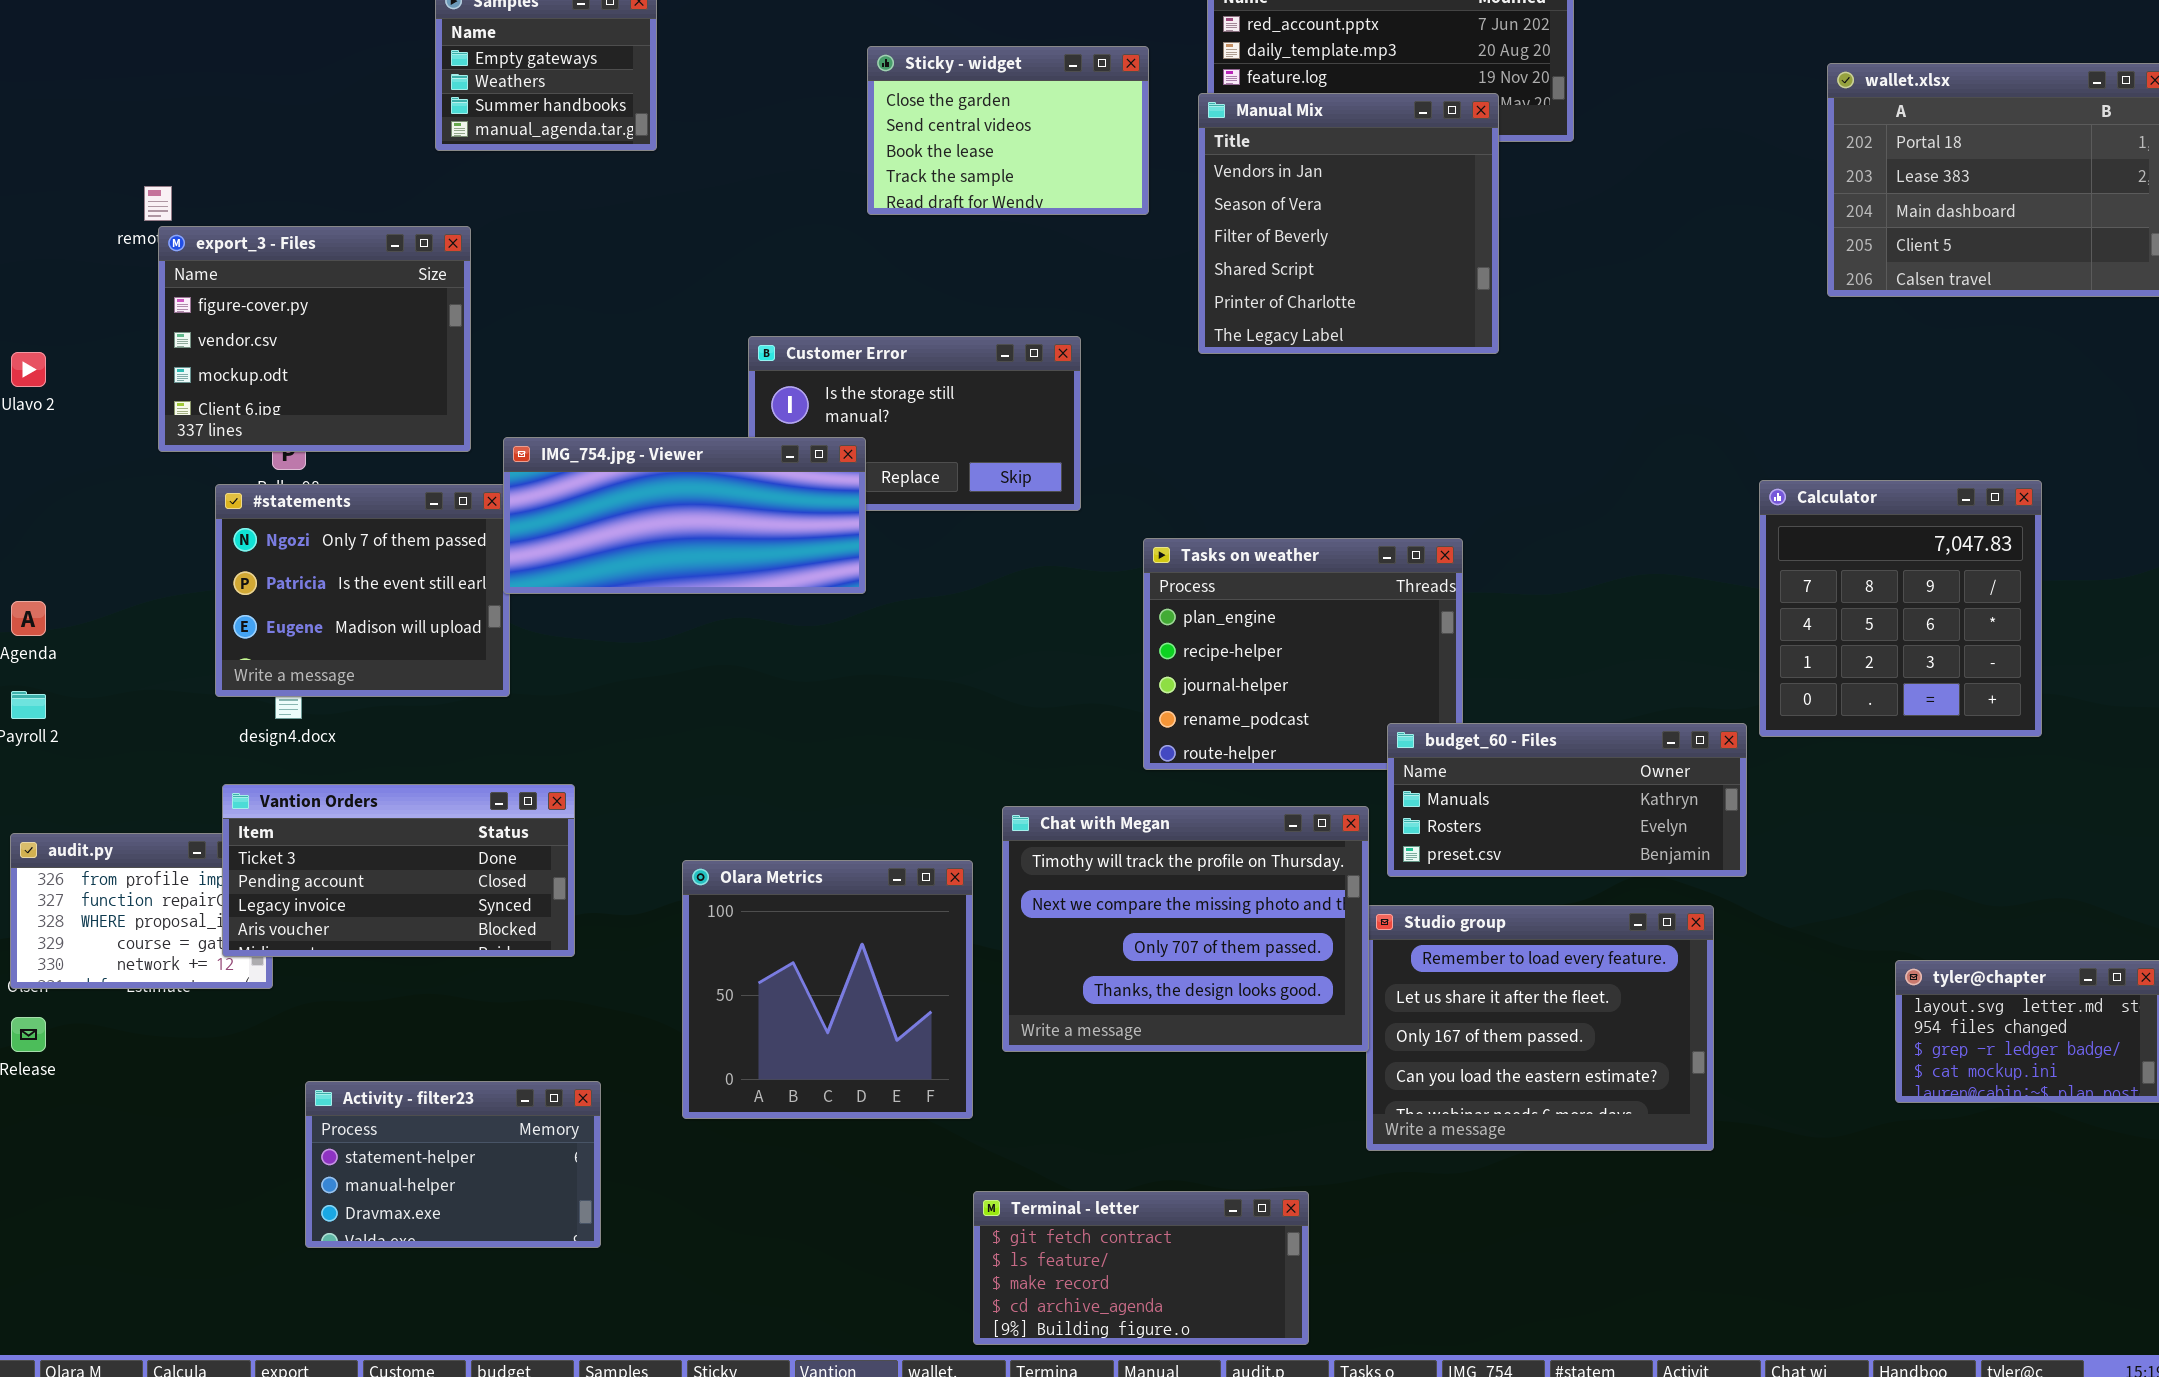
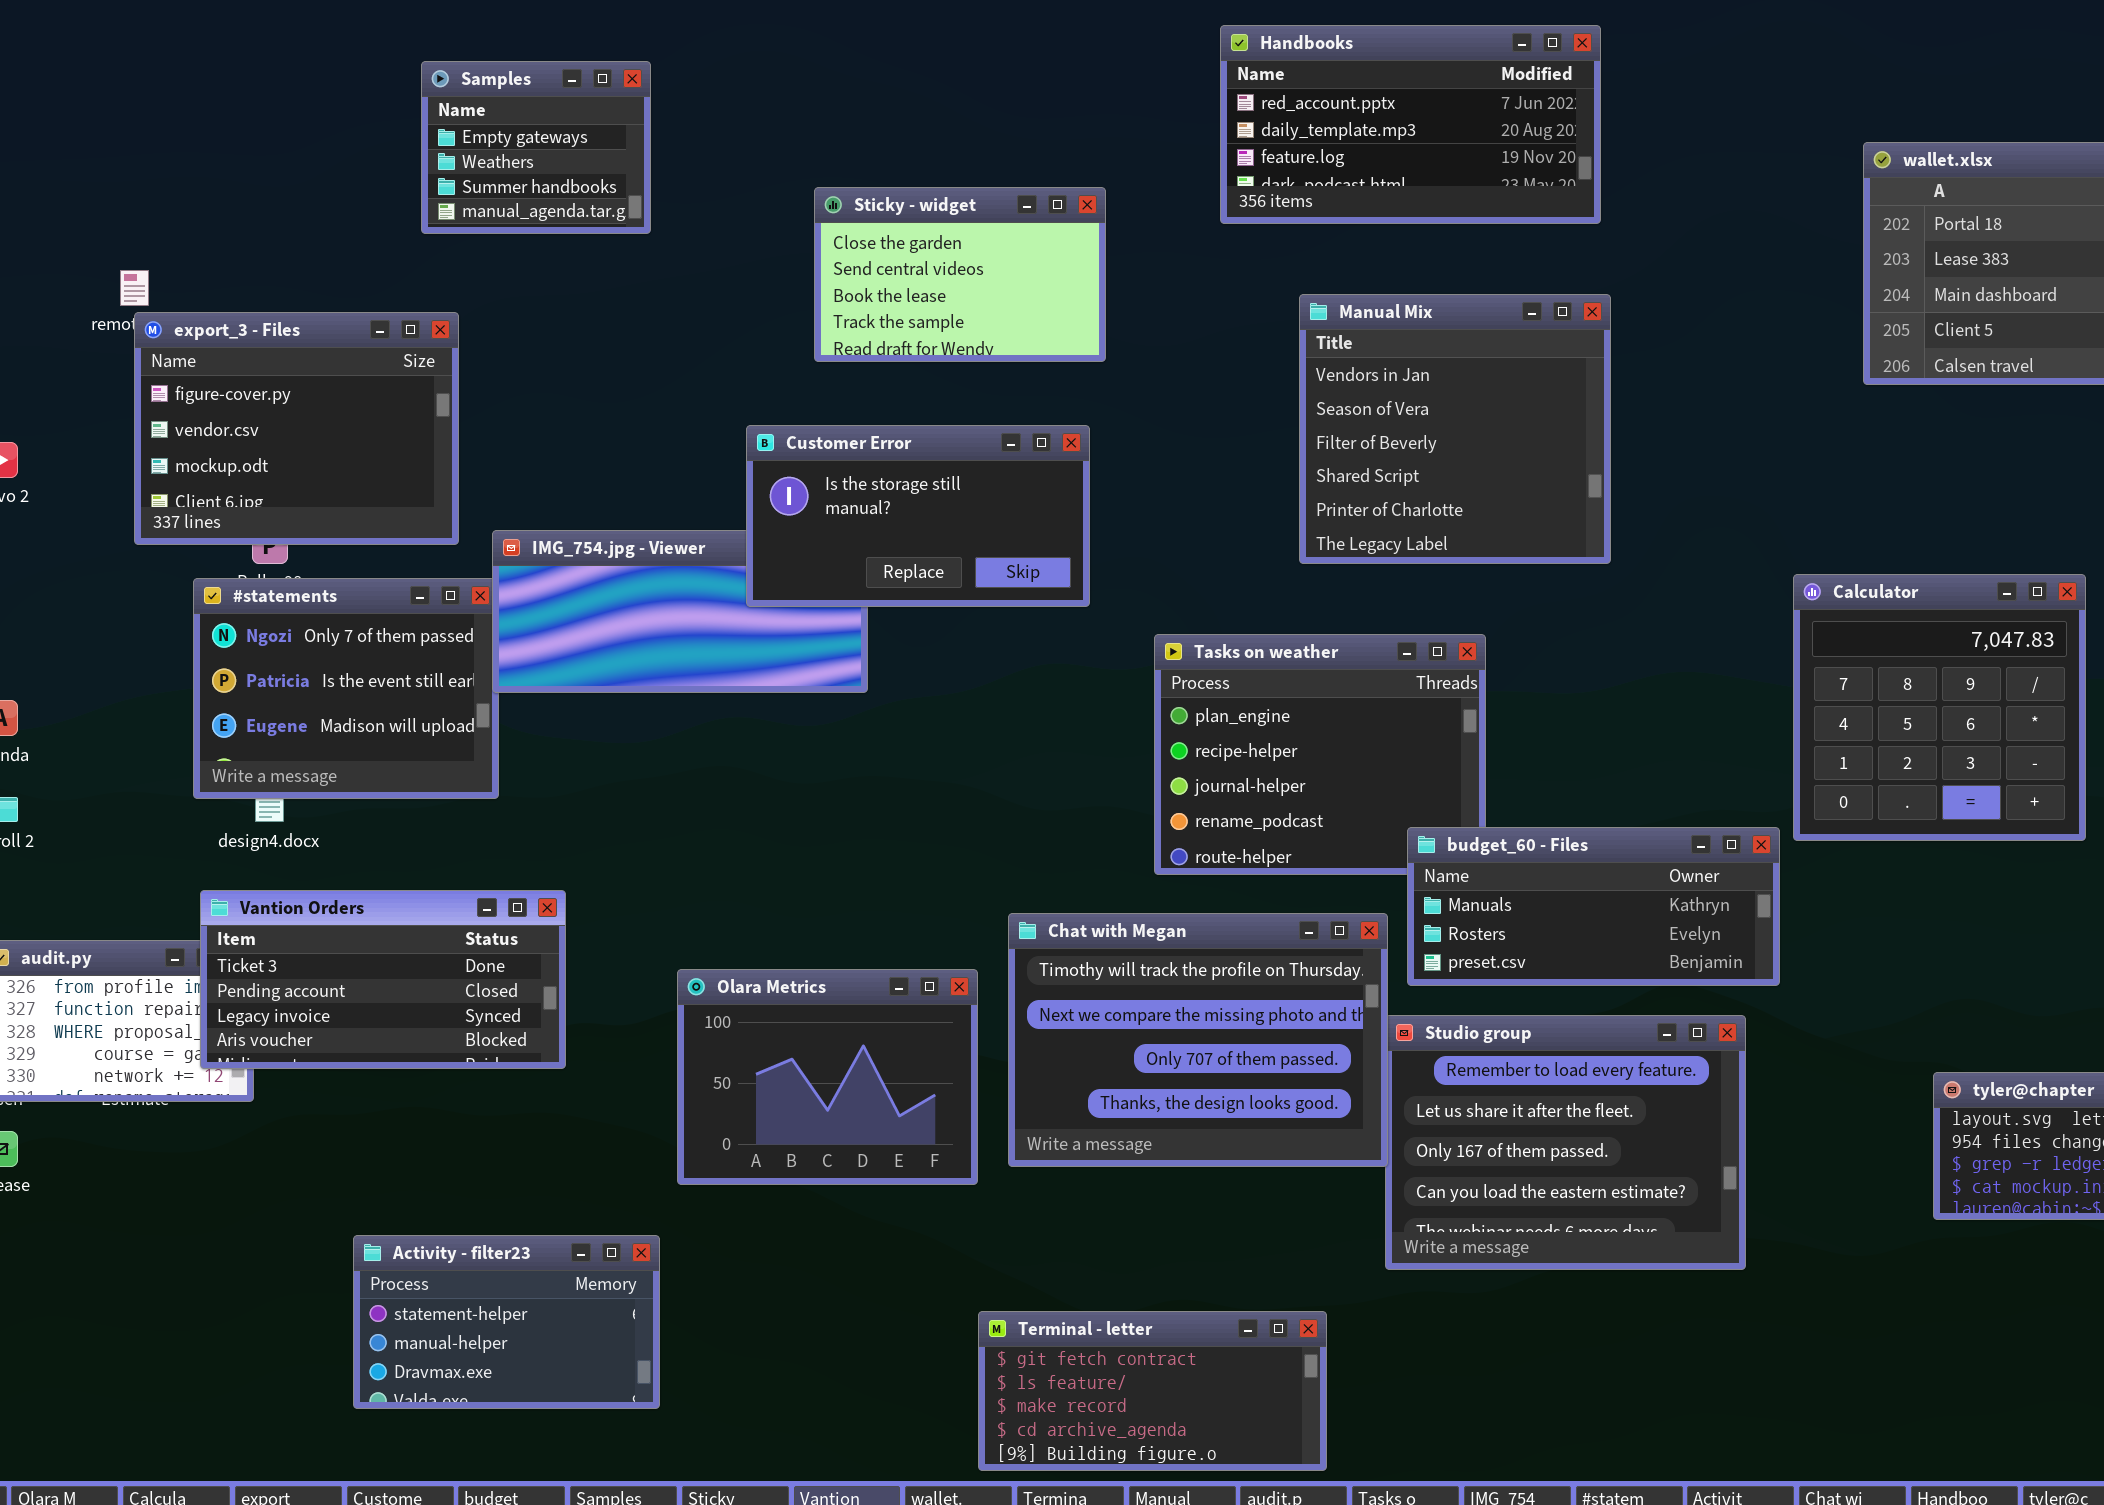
Sticky - widget: [867,46,1149,215] -> [814,187,1106,362], moved
Manual Mix: [1198,93,1499,354] -> [1299,294,1611,564], moved
Customer Error: [748,336,1081,511] -> [746,425,1090,607], raised
Olara Metrics: [682,860,973,1119] -> [677,969,978,1185], resized
Activity - filter23: [305,1081,601,1248] -> [353,1235,660,1409], moved

